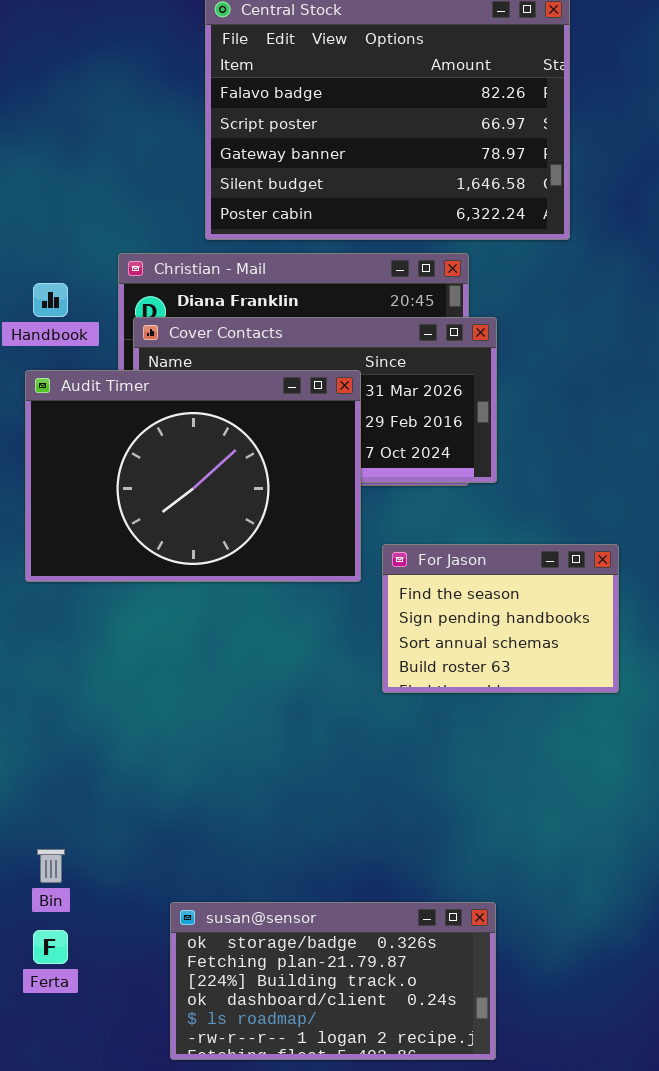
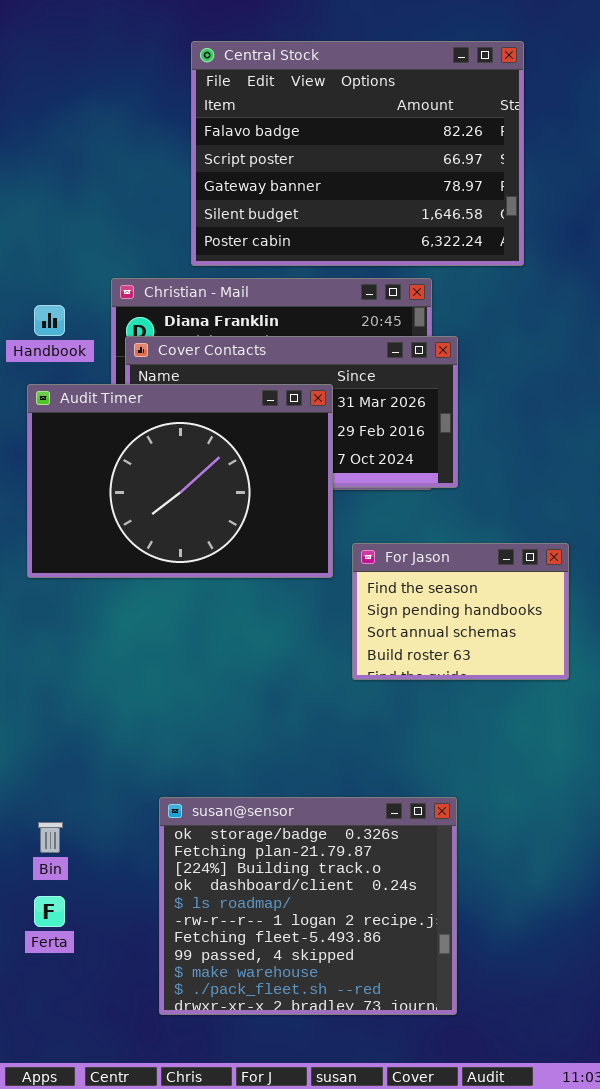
susan@sensor: [170,902,496,1060] -> [159,797,457,1015], resized

